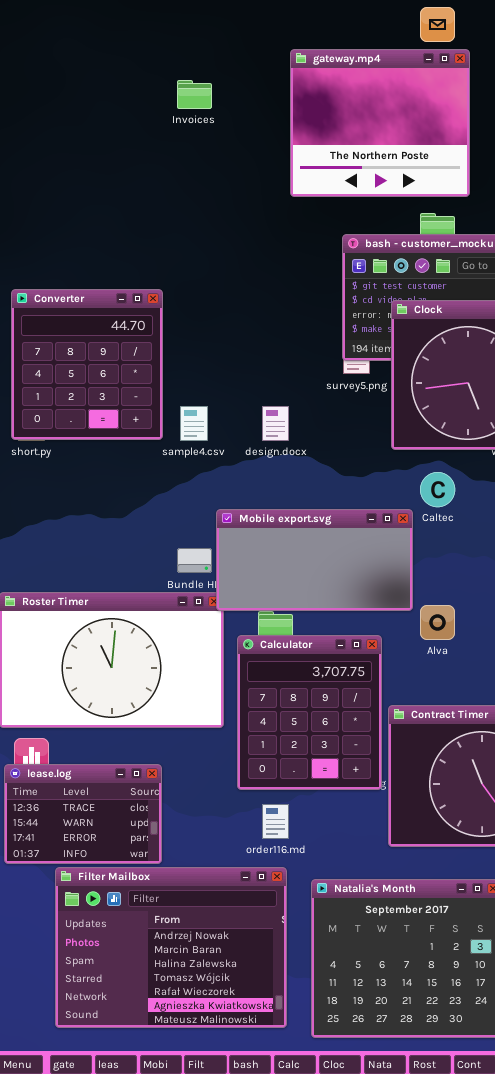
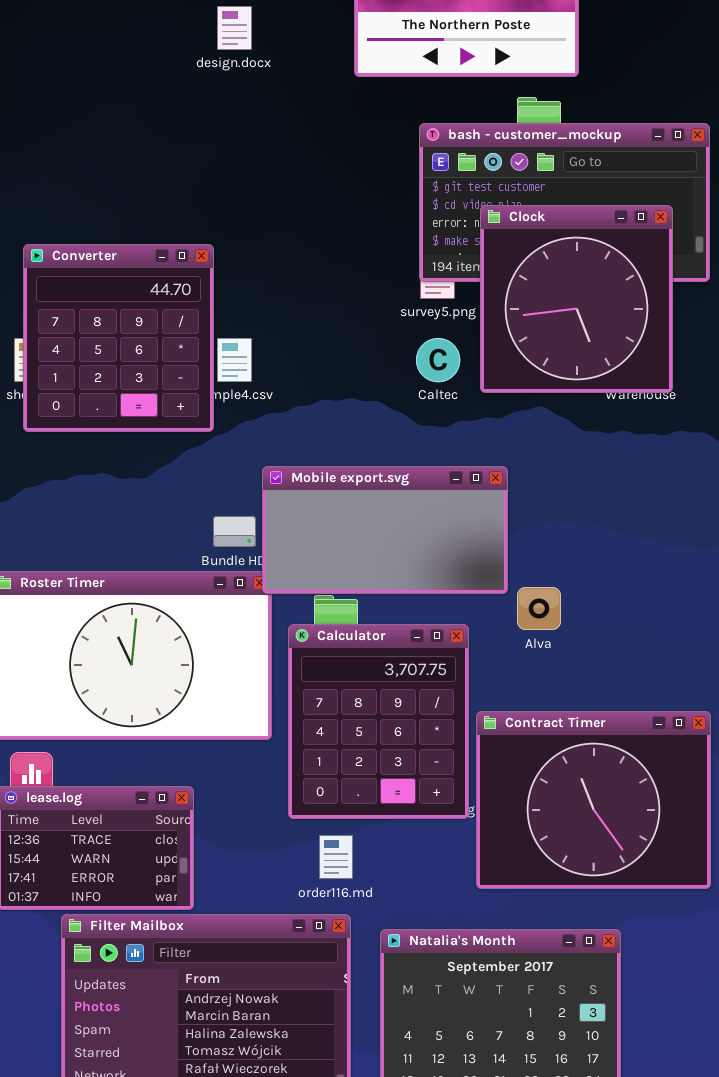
Converter: [11,289,163,440] -> [23,244,214,432], moved
design.docx: [262,406,289,441] -> [217,6,252,50], moved
Caltec: [420,472,455,507] -> [416,338,460,382], moved

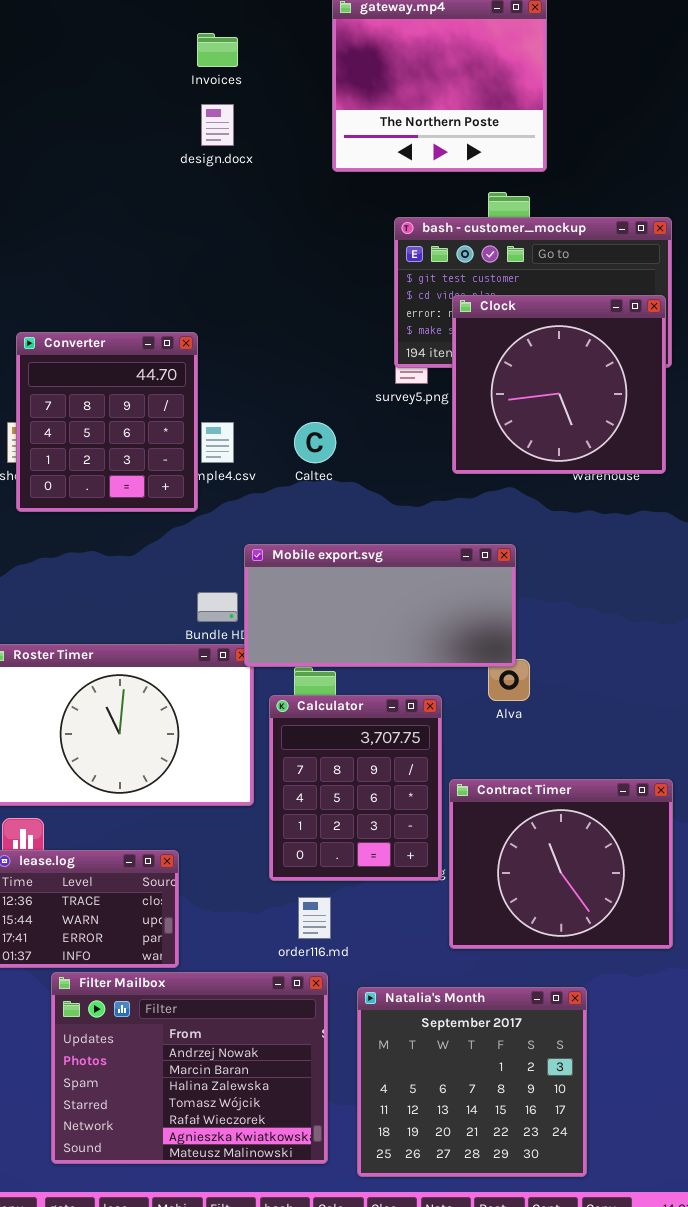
Clock: [480,205,673,393] -> [452,295,666,474], resized
Caltec: [416,338,460,382] -> [294,422,336,463], moved
Mobile export.svg: [262,466,508,594] -> [244,544,516,667], resized

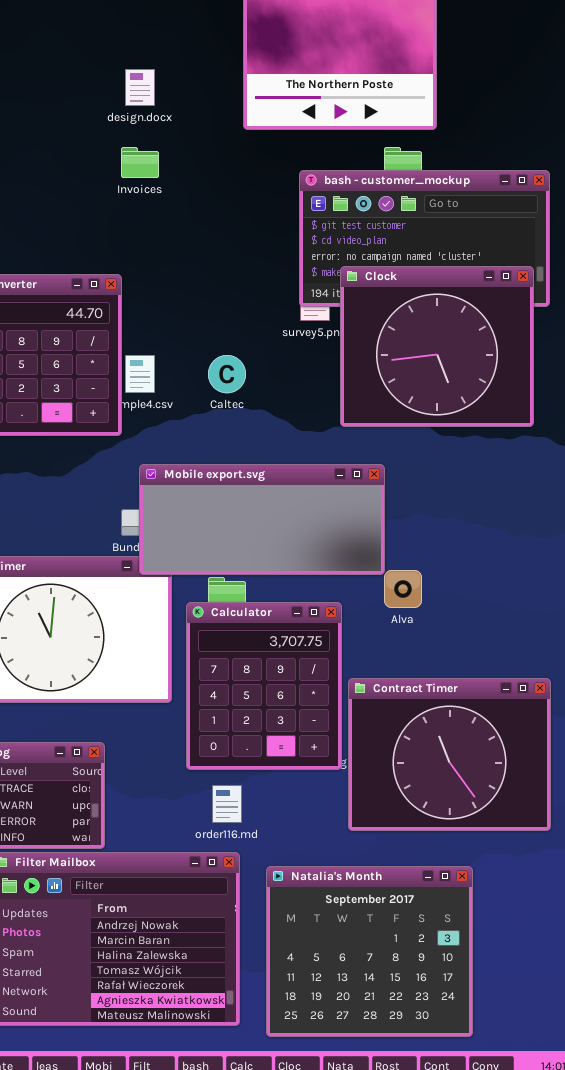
Invoices: [197,33,238,67] -> [121,147,159,178], moved
Clock: [452,295,666,474] -> [340,266,534,427], moved
Mobile export.svg: [244,544,516,667] -> [139,464,385,575], moved

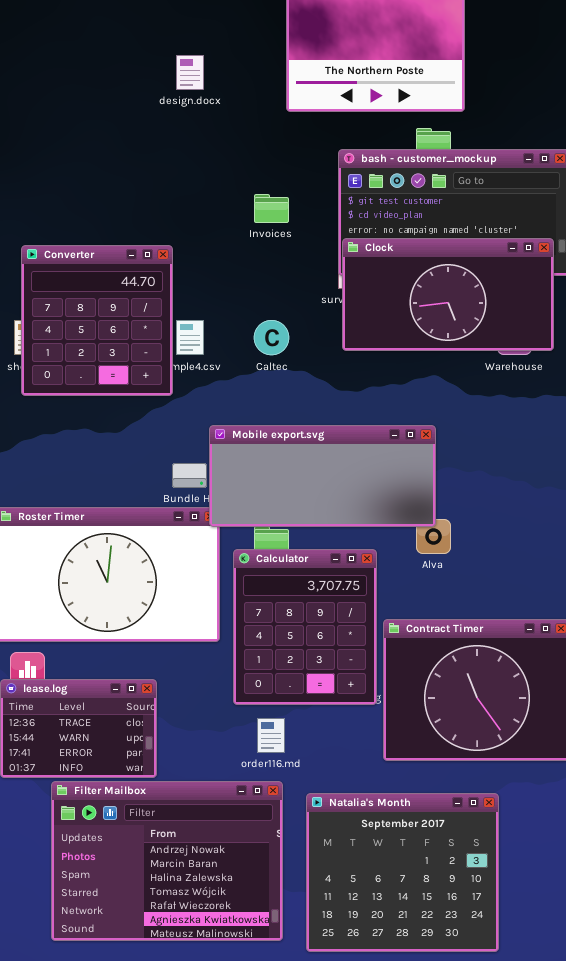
Invoices: [121,147,159,178] -> [254,194,289,223], moved
Clock: [340,266,534,427] -> [342,238,554,351], resized
Mobile export.svg: [139,464,385,575] -> [209,425,436,527], moved

